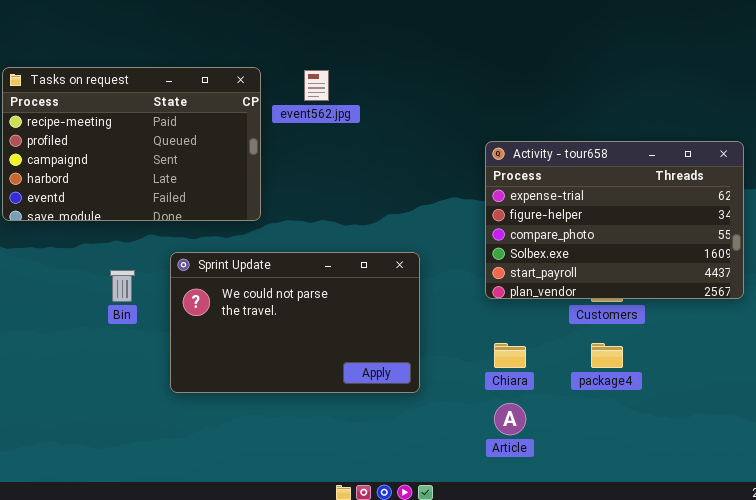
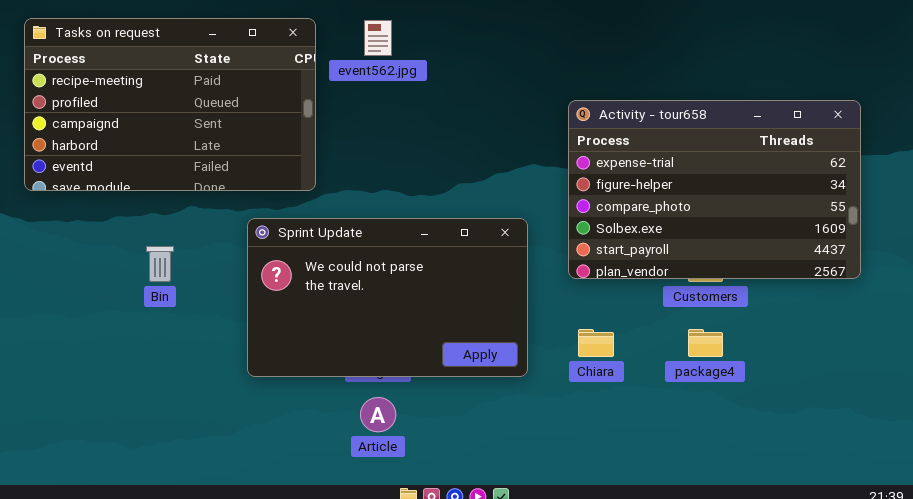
Sprint Update: [170,252,420,393] -> [247,218,528,377], moved
Article: [494,403,526,435] -> [360,397,396,432], moved

